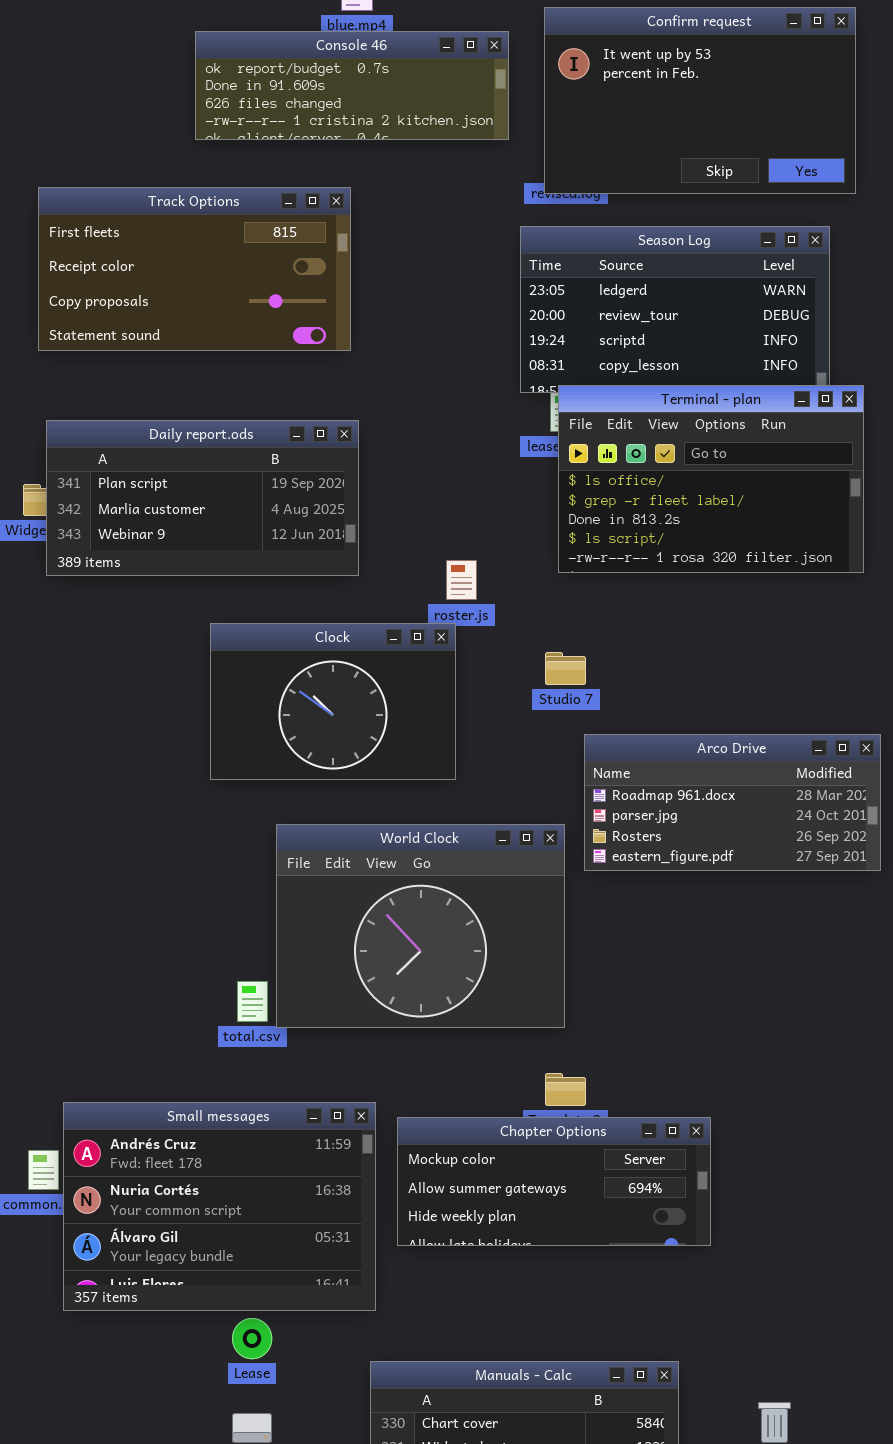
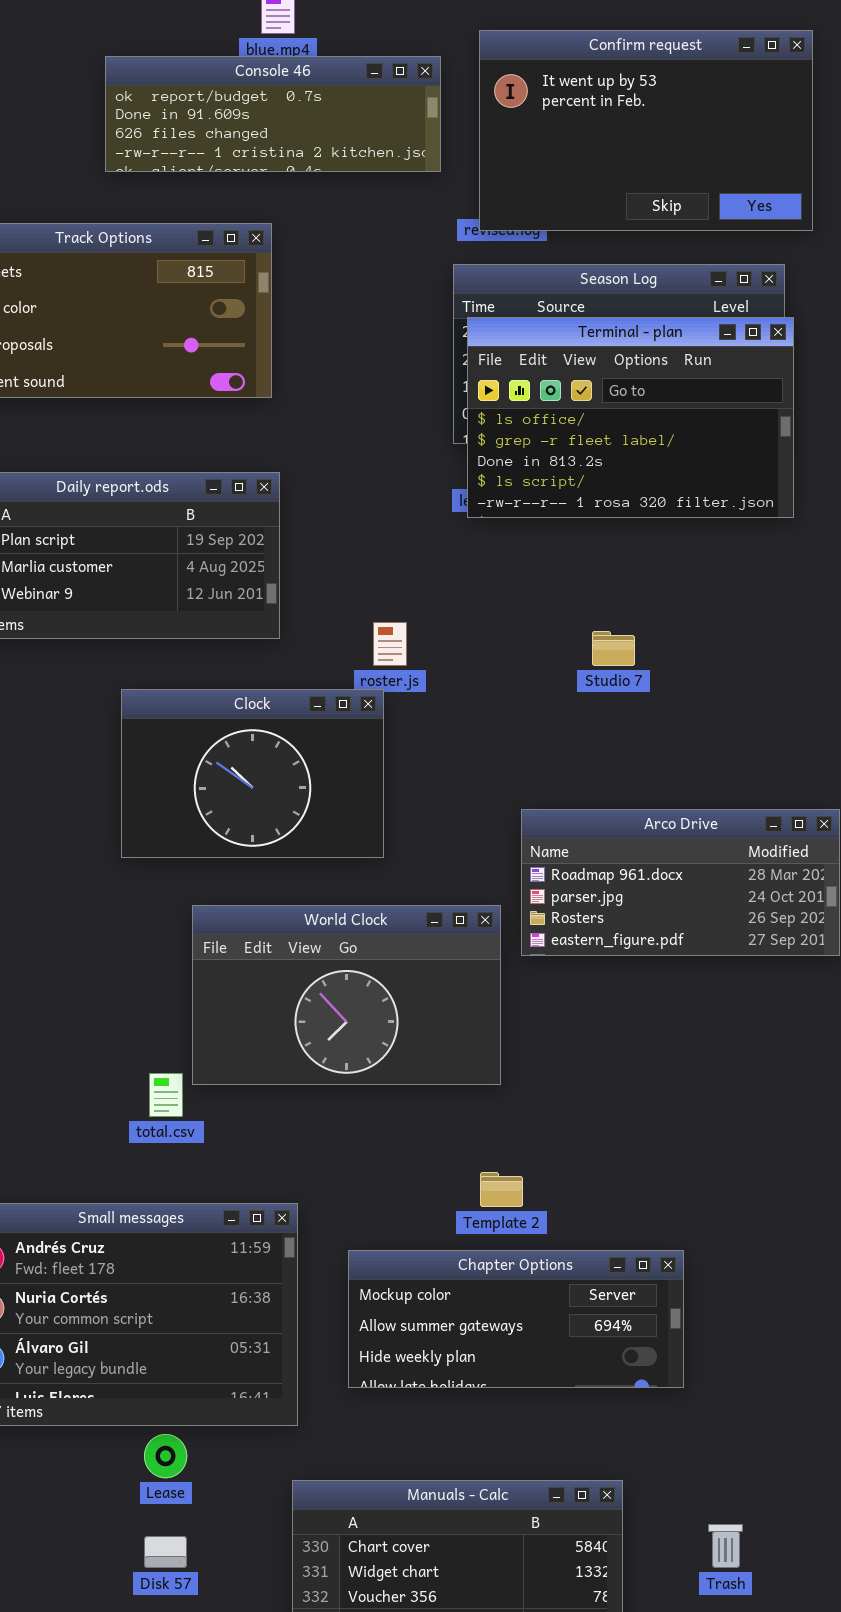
Terminal - plan: [558,385,864,573] -> [467,317,794,518], moved
Studio 7: [545,652,586,685] -> [592,631,635,666], moved
World Clock: [276,824,565,1028] -> [192,905,501,1085], resized
Chapter Options: [397,1117,711,1246] -> [348,1250,684,1388], moved

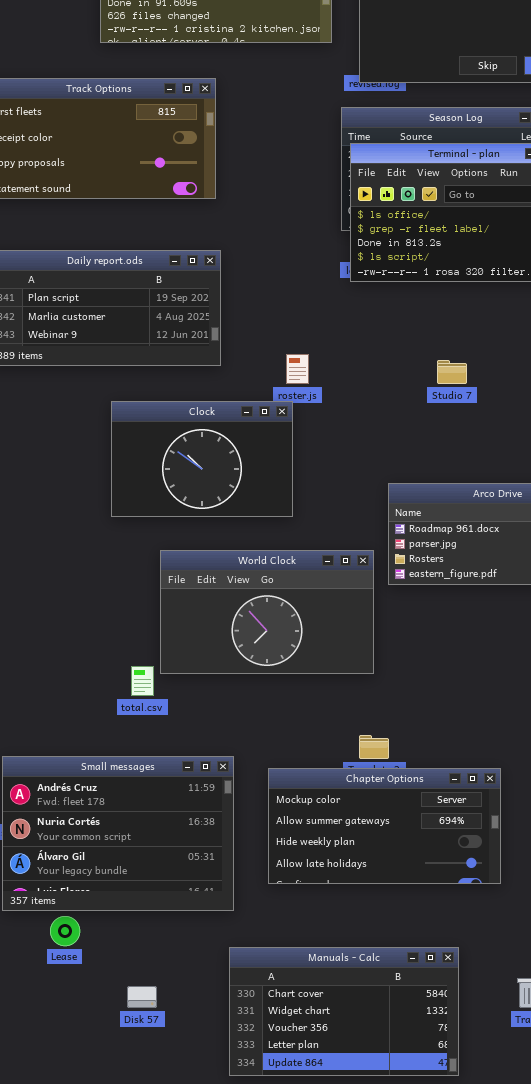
Chapter Options: [348,1250,684,1388] -> [268,768,501,884], resized
Lease: [144,1434,187,1478] -> [50,916,80,946], moved

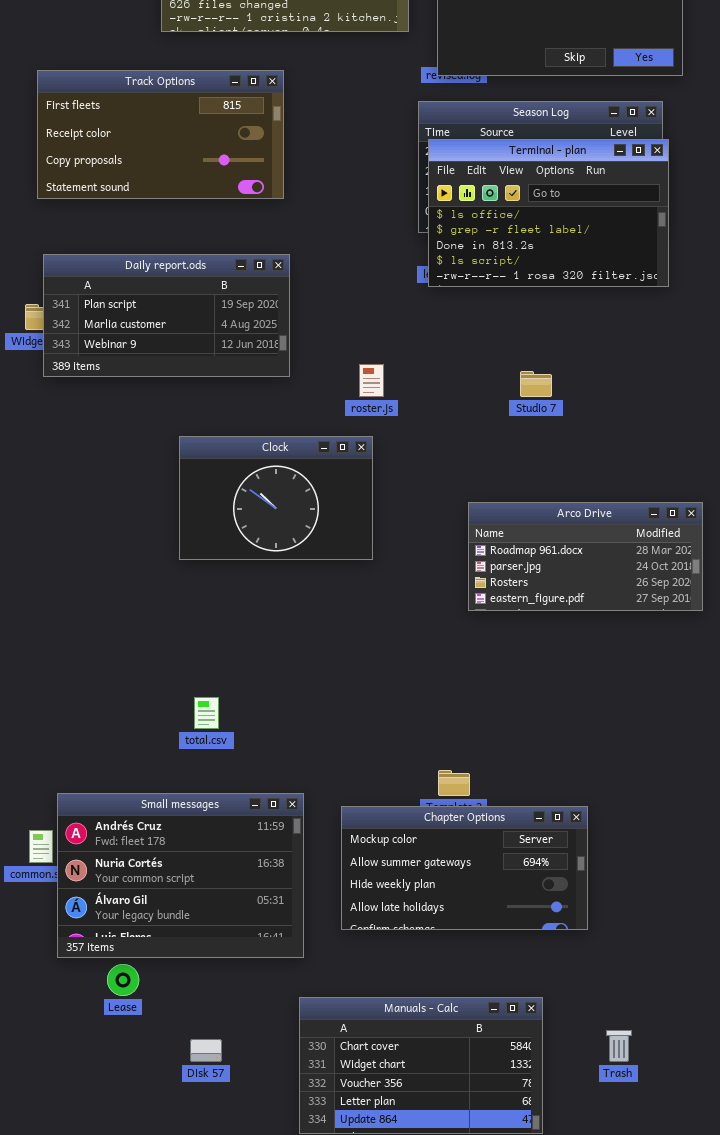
Clock: [111,401,293,517] -> [179,436,373,560], moved
World Clock: [160,550,374,674] -> none, closed

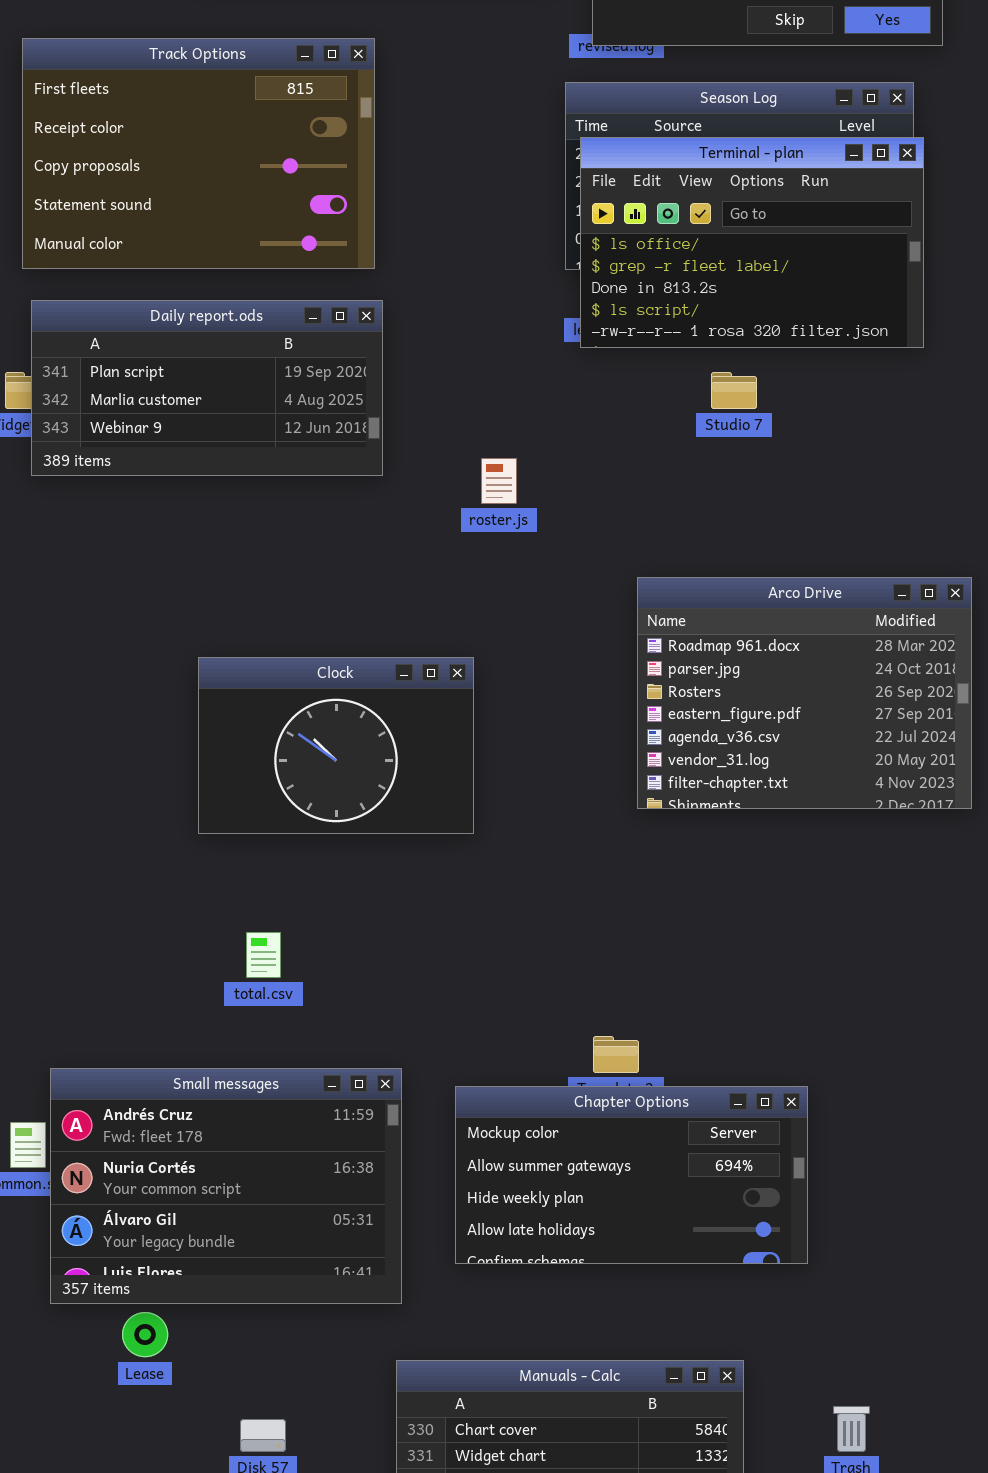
Track Options: [37,70,284,199] -> [22,38,375,269], resized
Studio 7: [520,371,552,397] -> [711,372,757,409], moved
Clock: [179,436,373,560] -> [198,657,474,834], moved
Arco Drive: [468,502,703,611] -> [637,577,972,809], resized

